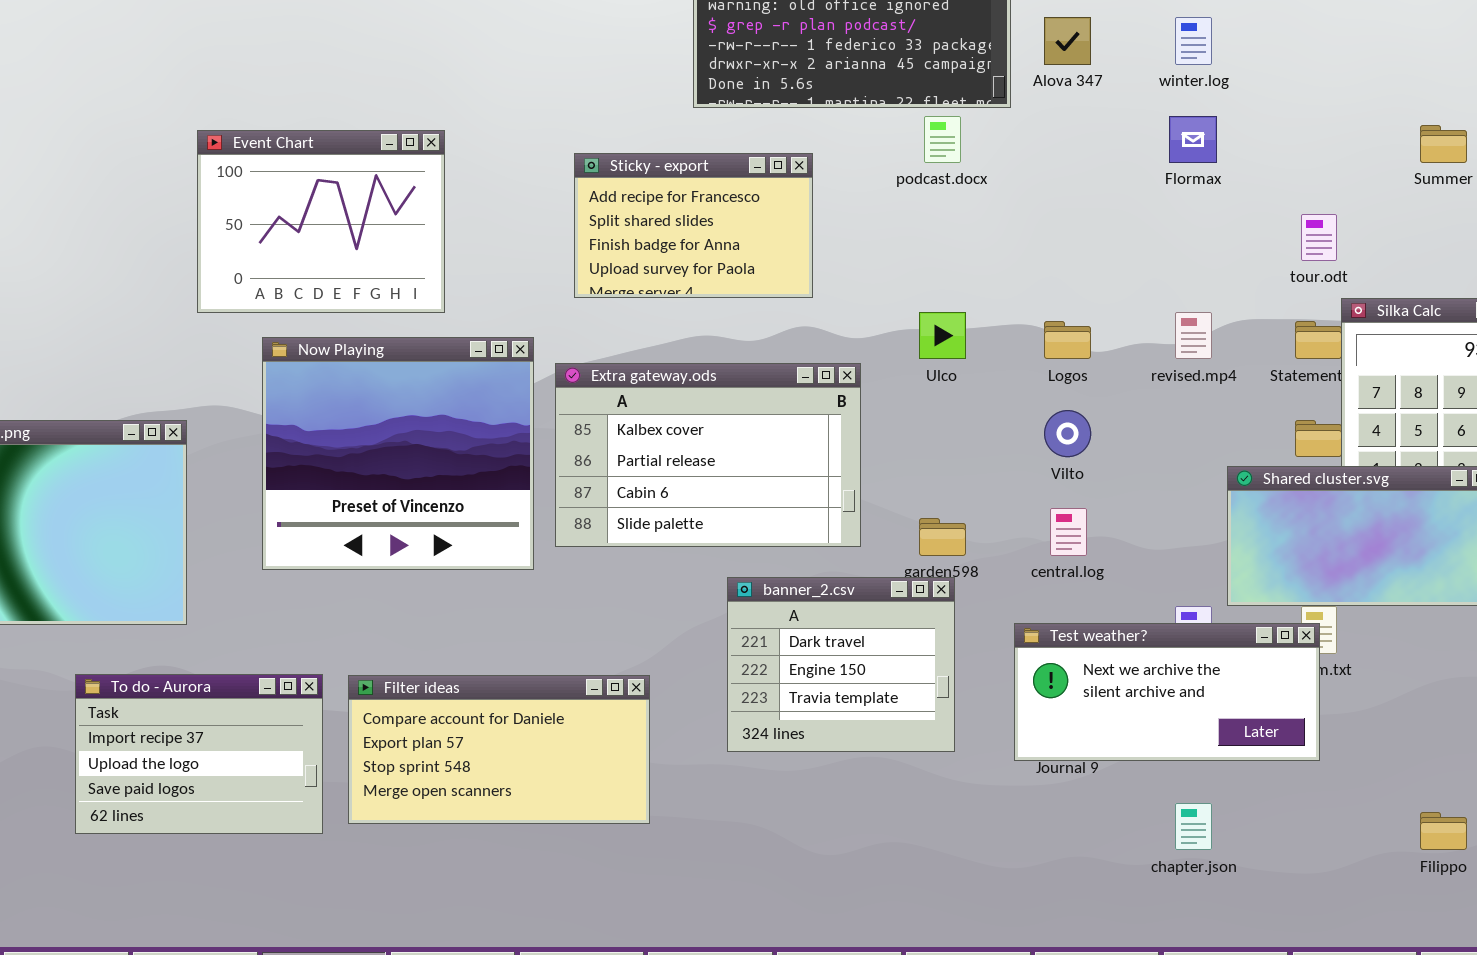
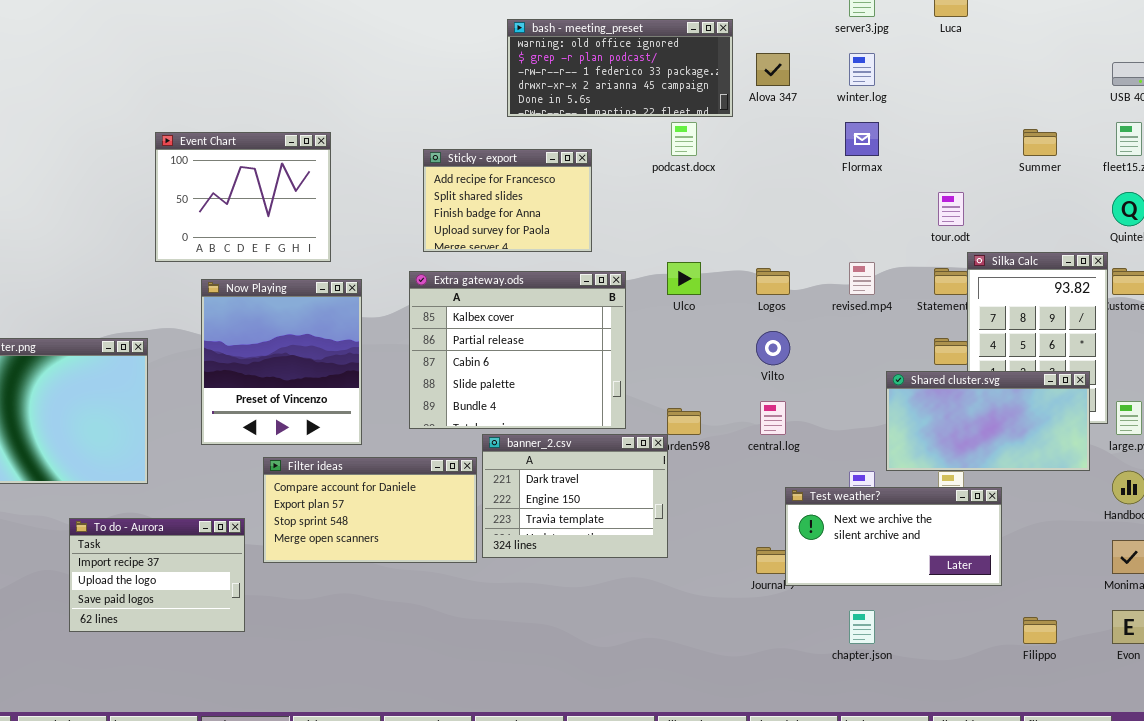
Now Playing: [262,337,534,570] -> [201,279,362,445], resized
Extra gateway.ods: [555,363,861,547] -> [409,271,626,429], resized
banner_2.csv: [727,577,955,752] -> [482,434,668,558], moved, resized
Test weather?: [1014,623,1320,761] -> [785,487,1002,586], moved
Filter ideas: [348,675,650,824] -> [263,457,477,563], moved

